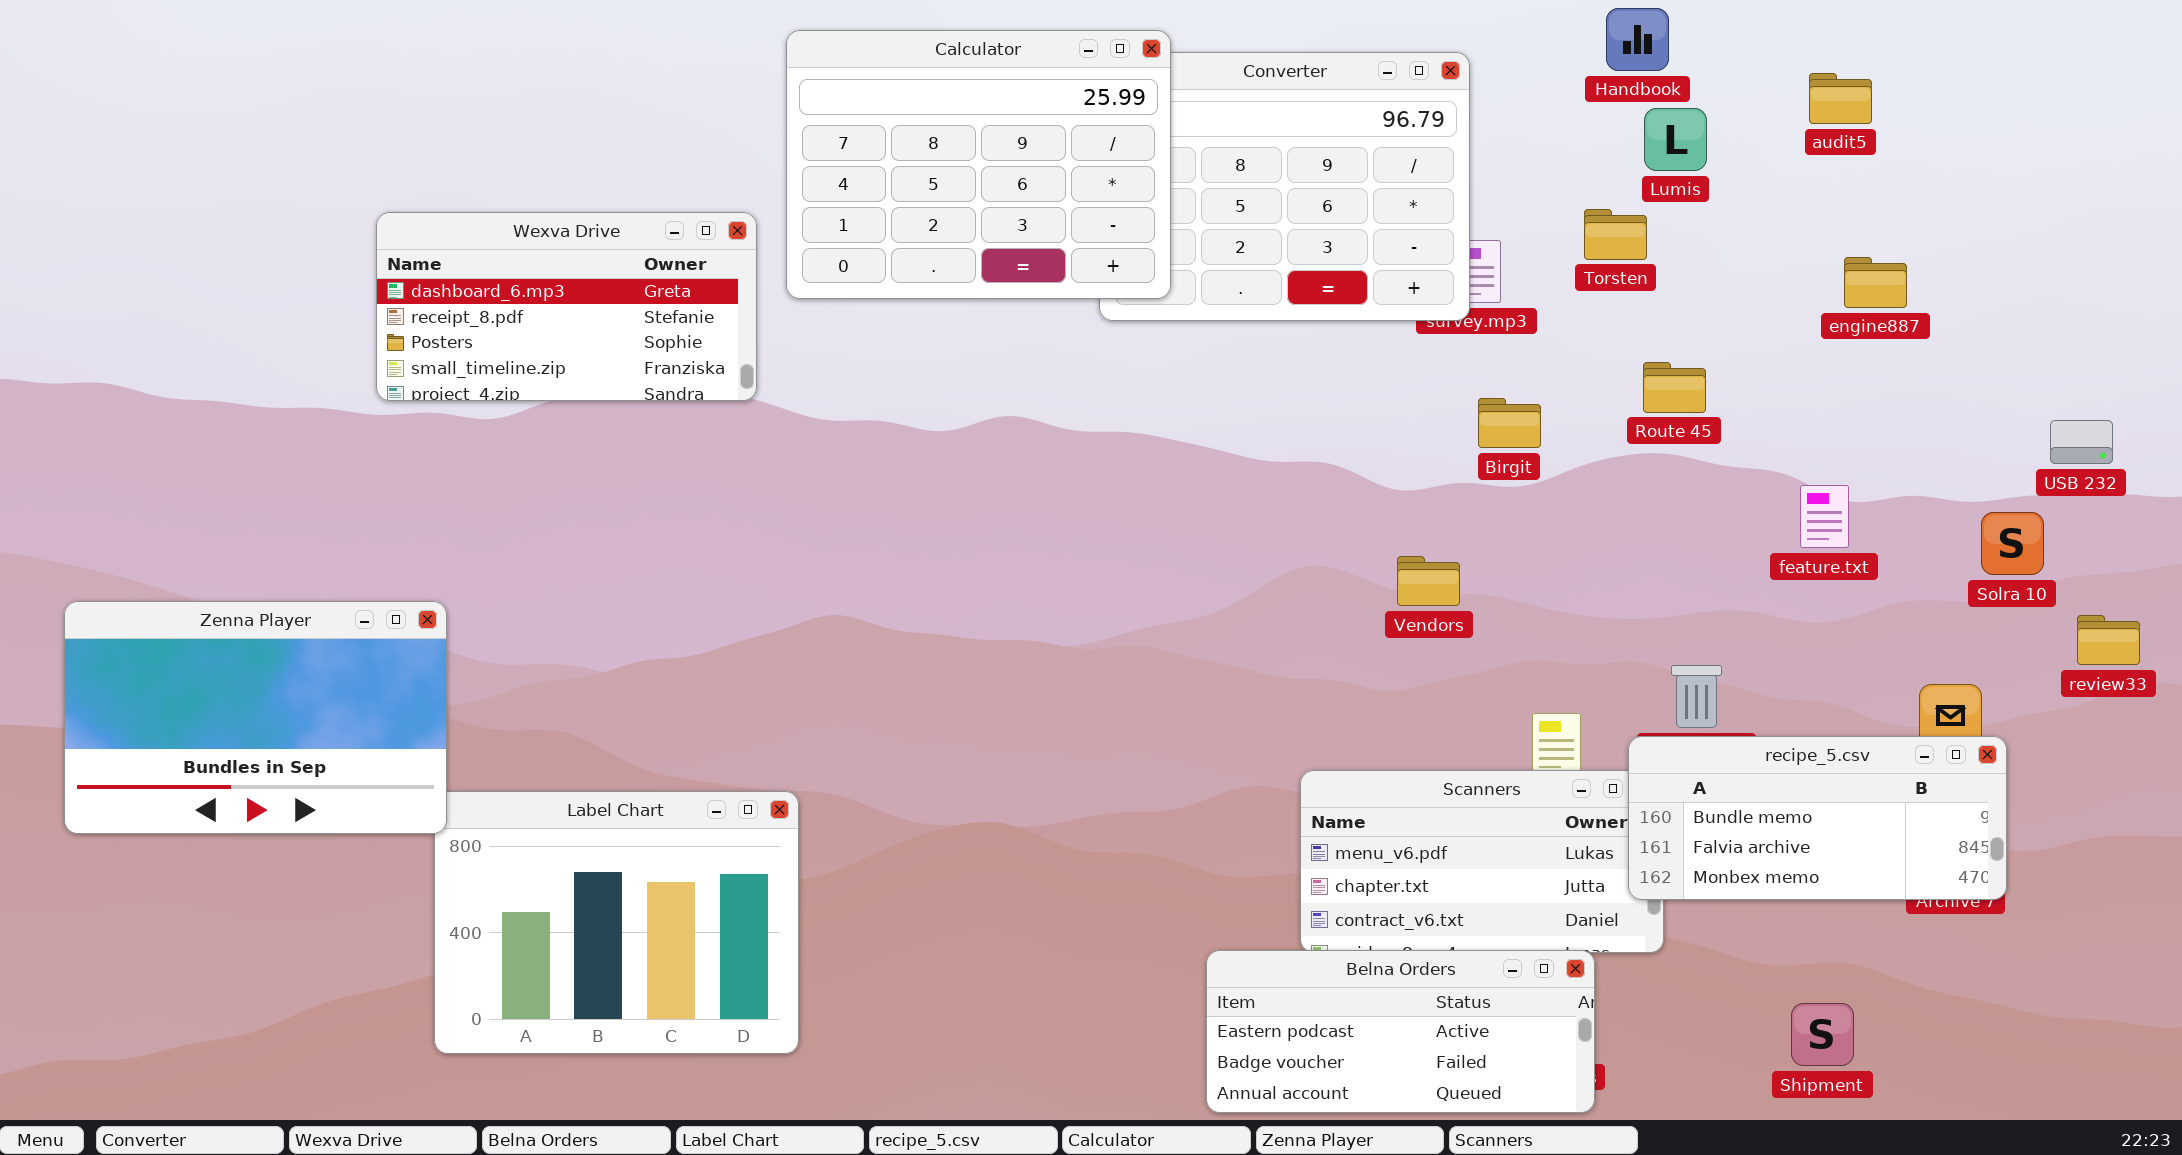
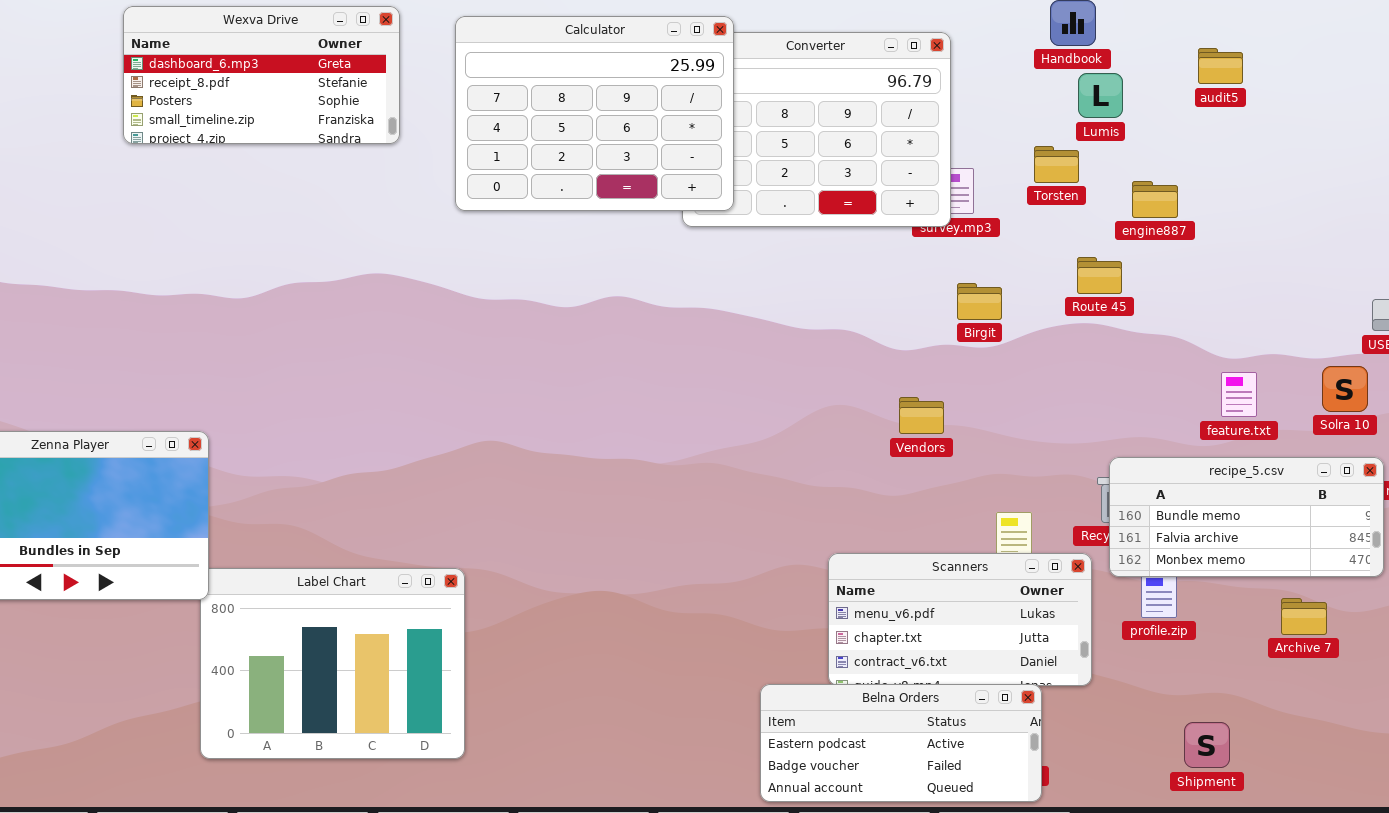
Wexva Drive: [376,212,757,401] -> [123,6,400,144], moved
engine887: [1844,257,1907,308] -> [1132,181,1178,218], moved
feature.txt: [1800,485,1849,548] -> [1221,372,1257,417], moved
recipe_5.csv: [1628,736,2007,900] -> [1109,457,1384,577], moved

